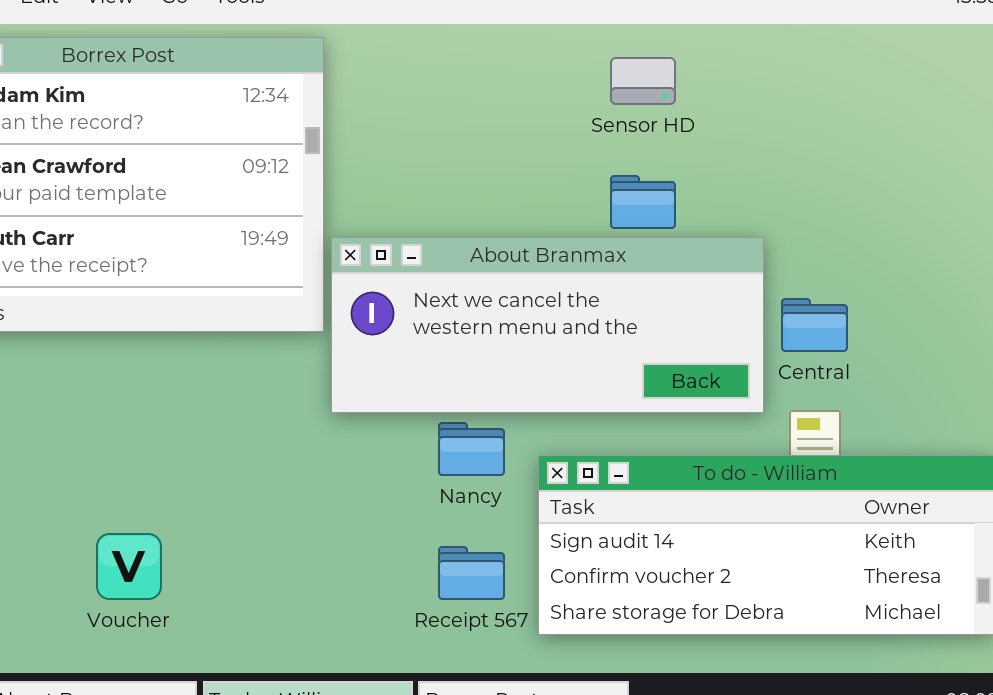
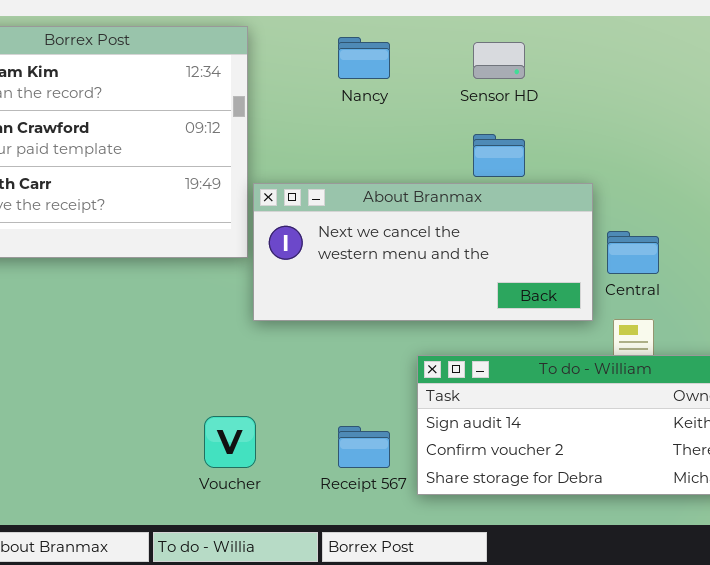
Nancy: [438,422,505,476] -> [338,37,390,79], moved
Voucher: [96,533,162,600] -> [204,416,256,468], moved

